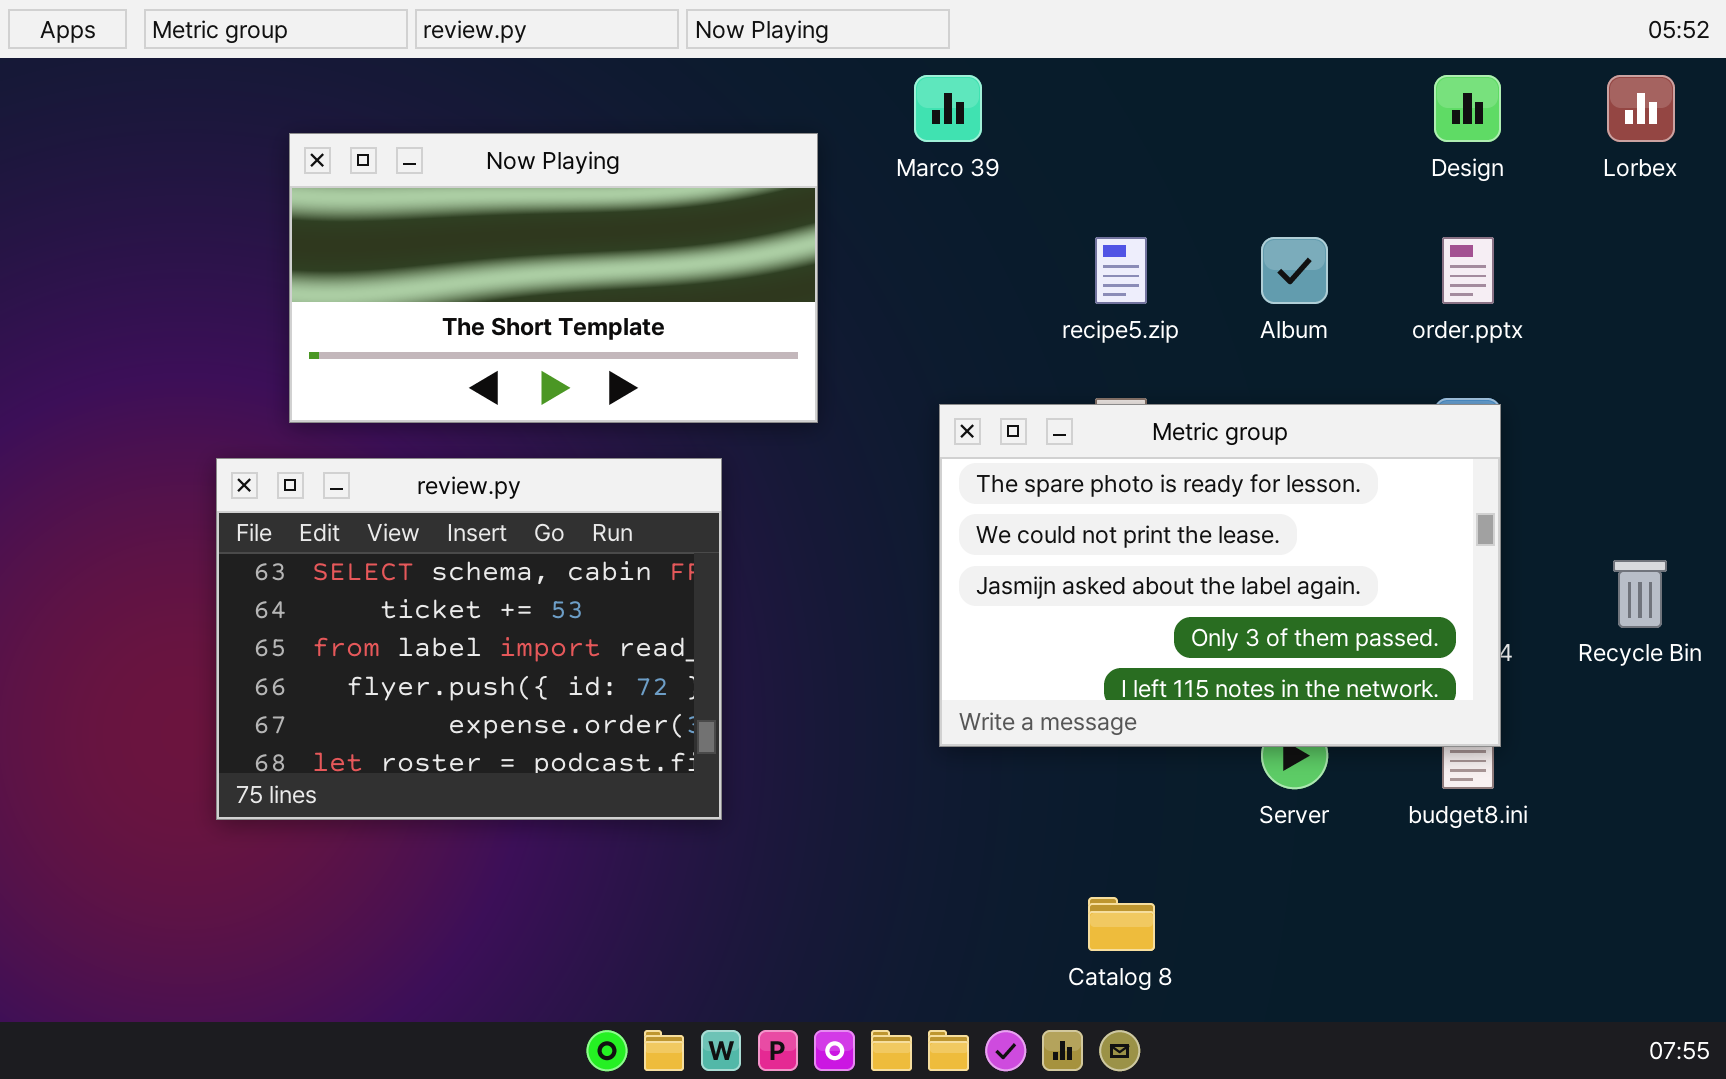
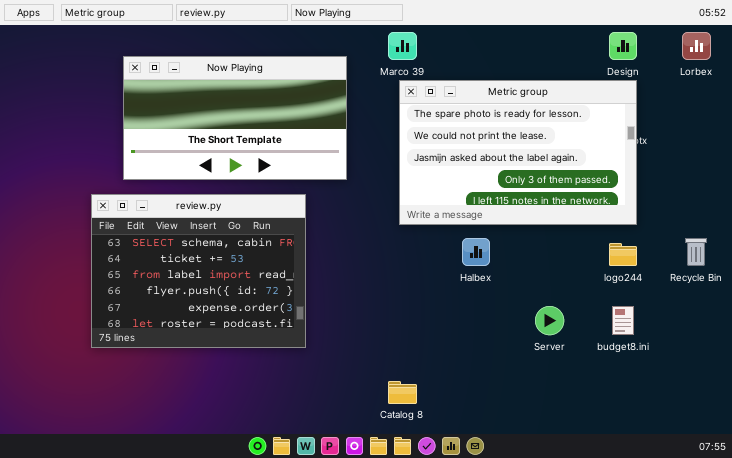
Metric group: [939,404,1501,747] -> [399,80,637,225], moved
Catalog 8: [1088,897,1155,951] -> [388,381,417,404], moved

